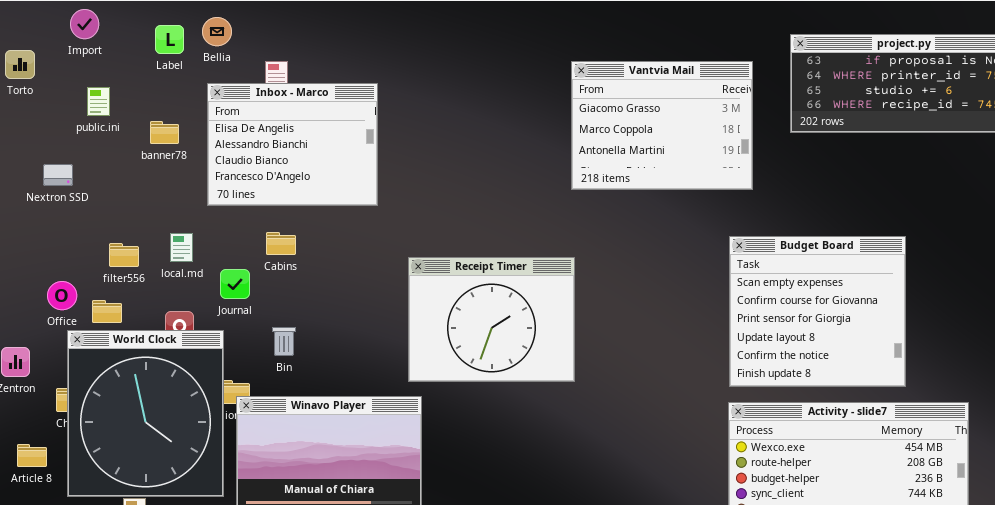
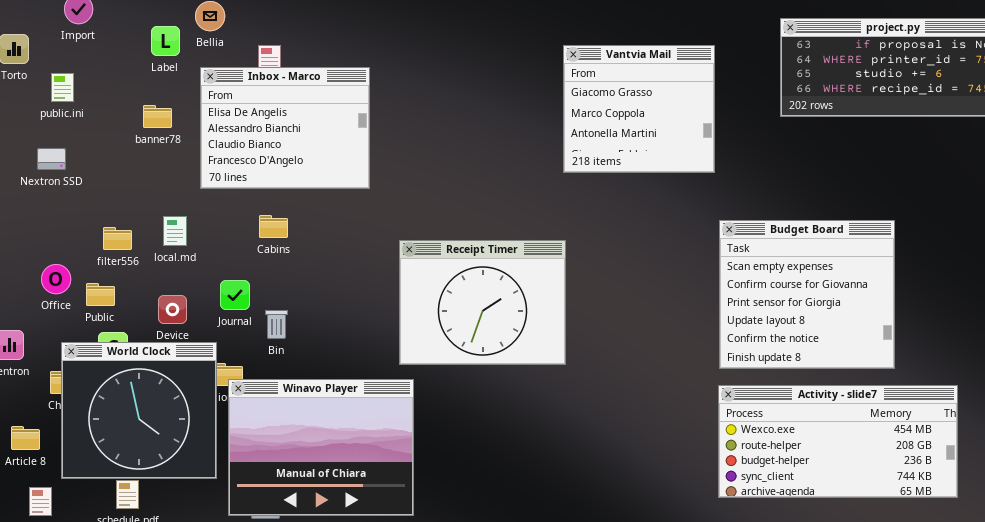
Label: [155,25,184,54] -> [151,26,180,56], moved
Vantvia Mail: [571,61,753,190] -> [563,45,715,173], resized
public.ini: [87,87,110,116] -> [51,73,74,102], moved
Journal: [220,269,250,299] -> [220,280,250,310], moved
World Clock: [67,330,224,497] -> [61,342,217,479], resized

